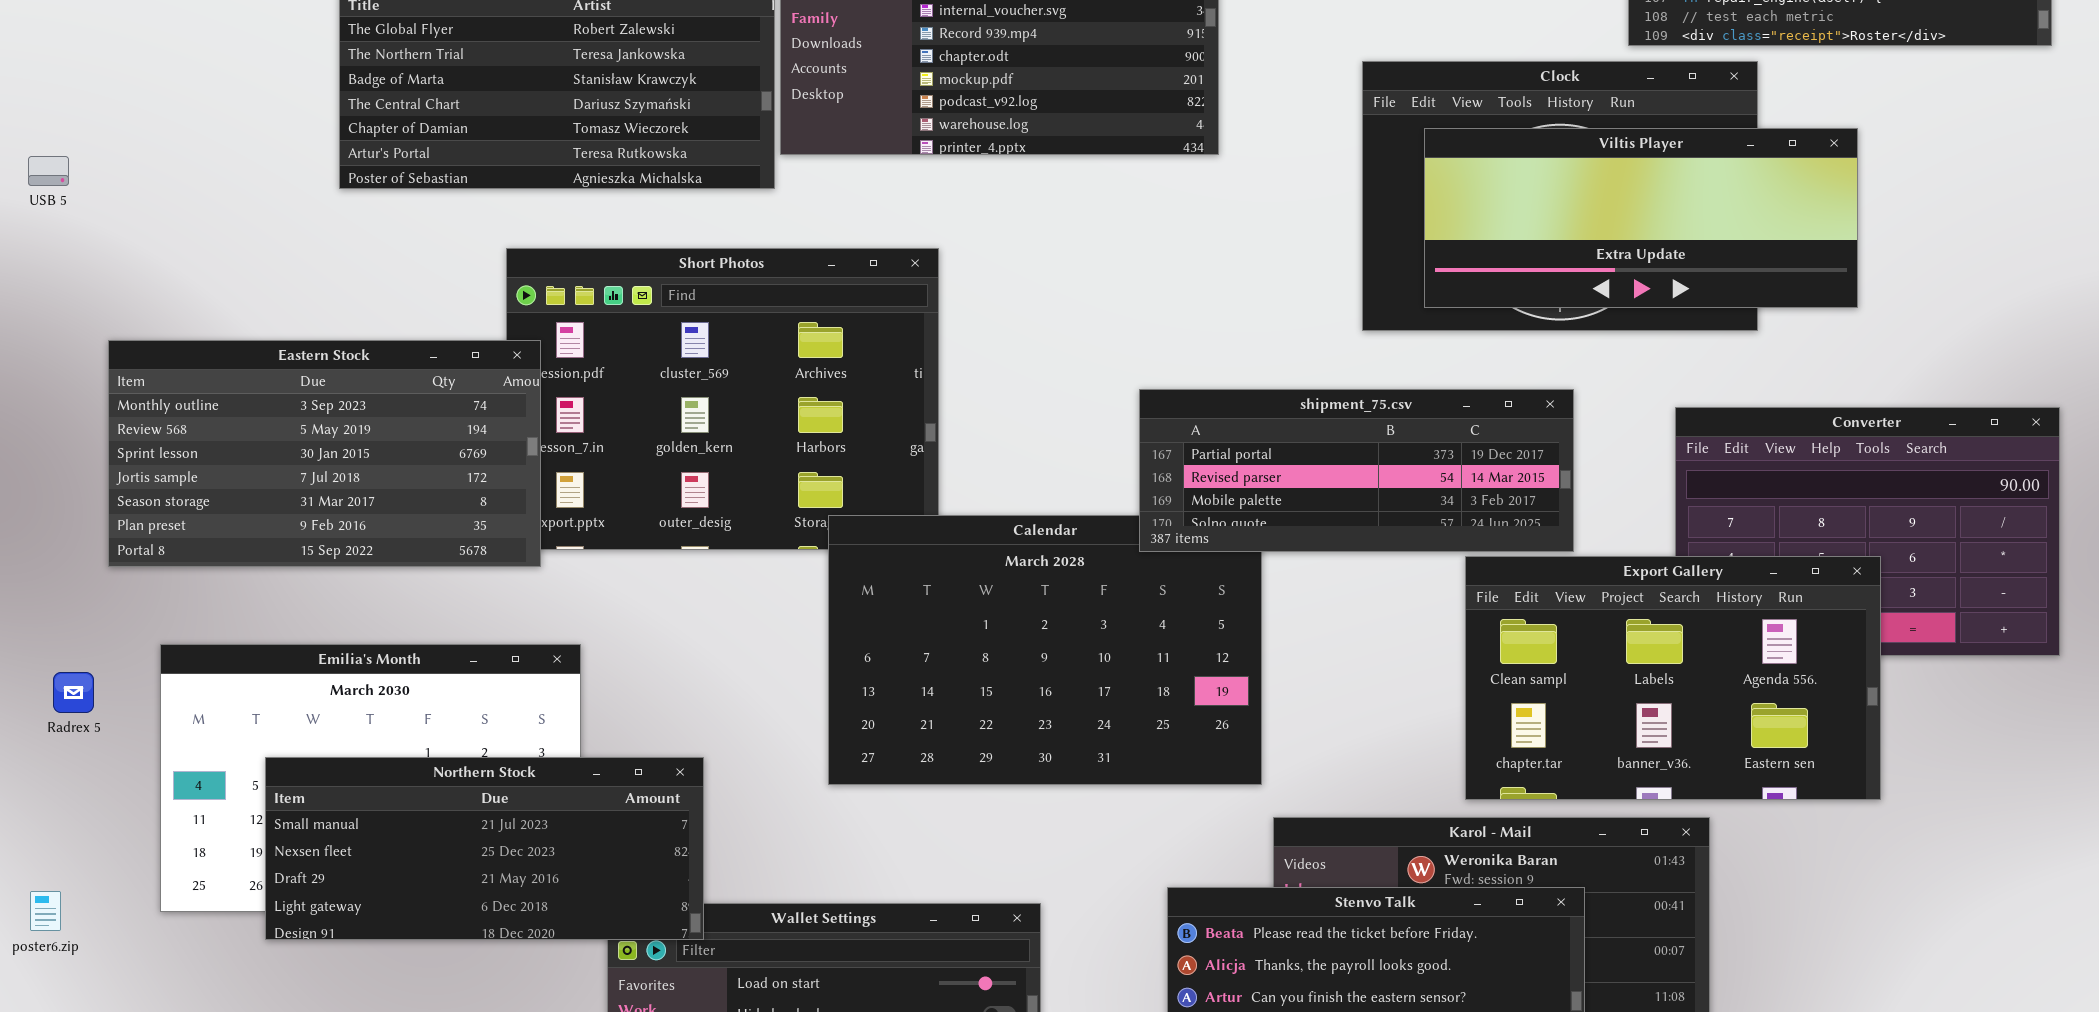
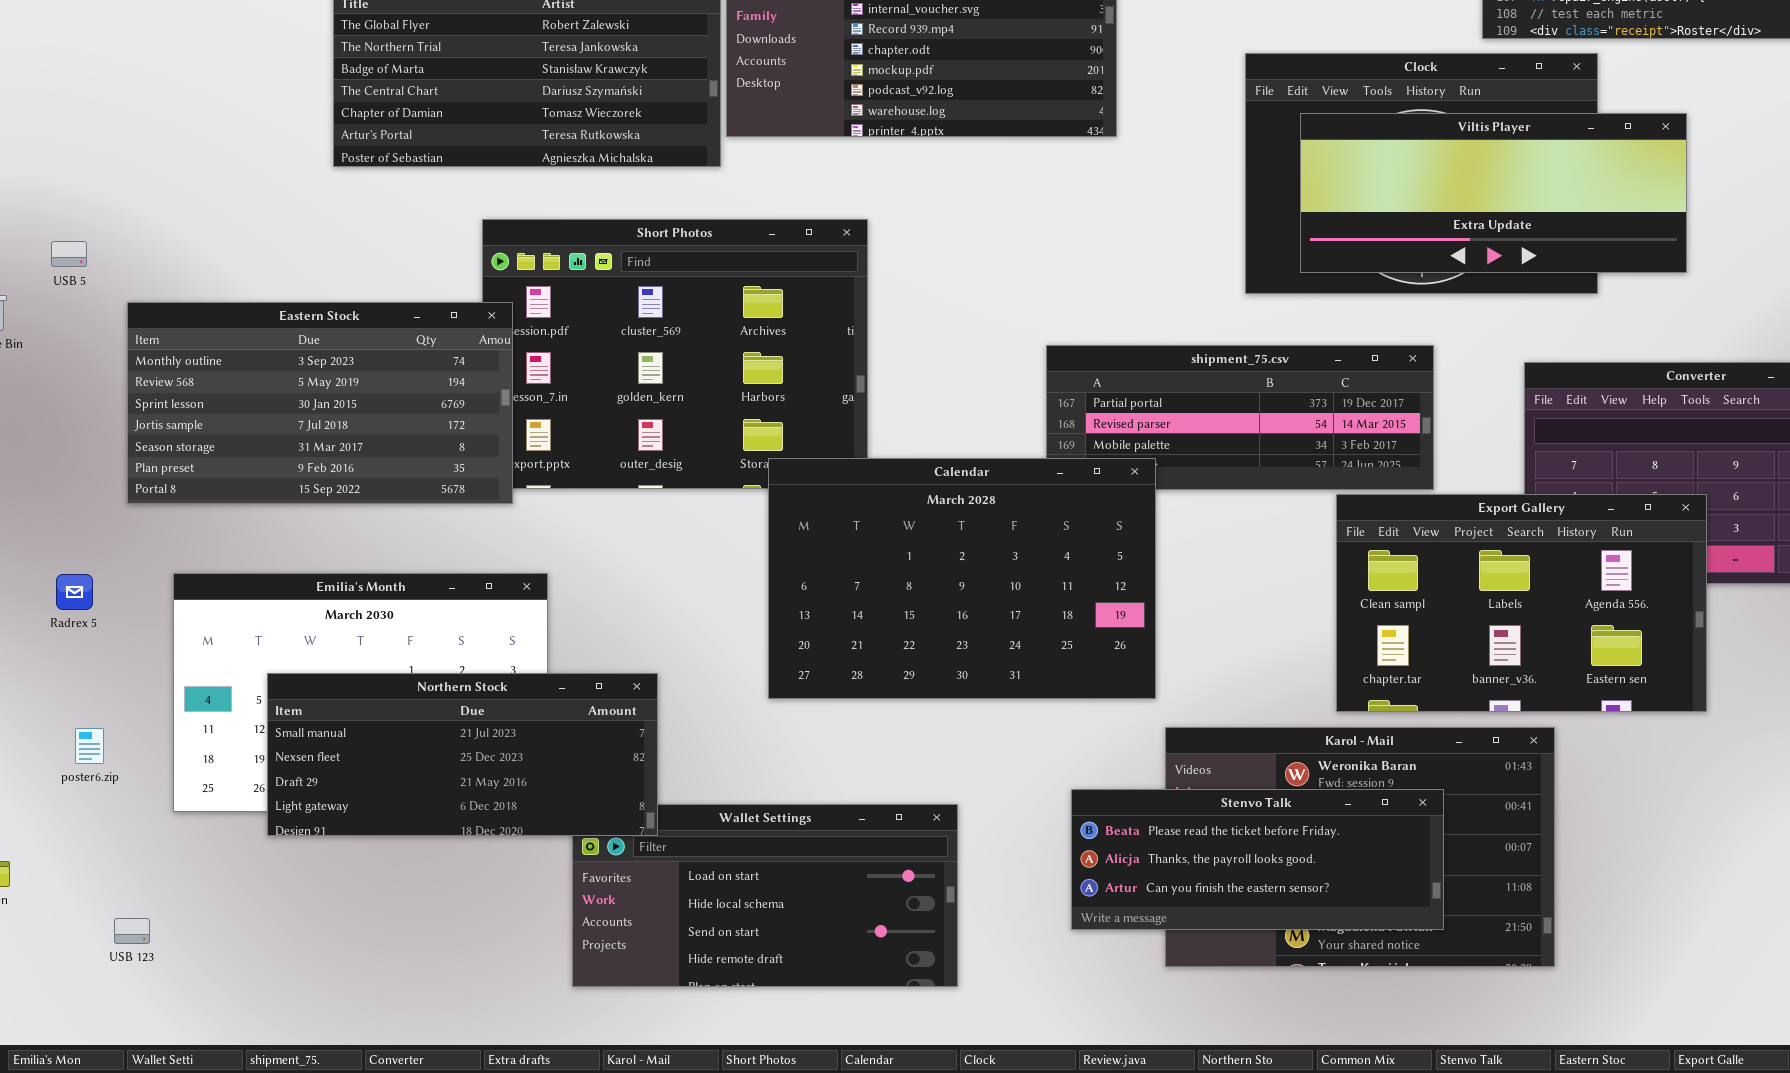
USB 5: [28,156,69,186] -> [51,241,87,267], moved
Calendar: [828,515,1262,785] -> [768,458,1156,699], raised
Radrex 5: [53,672,94,713] -> [56,574,93,610], moved
poster6.zip: [30,891,61,931] -> [75,728,104,764], moved

